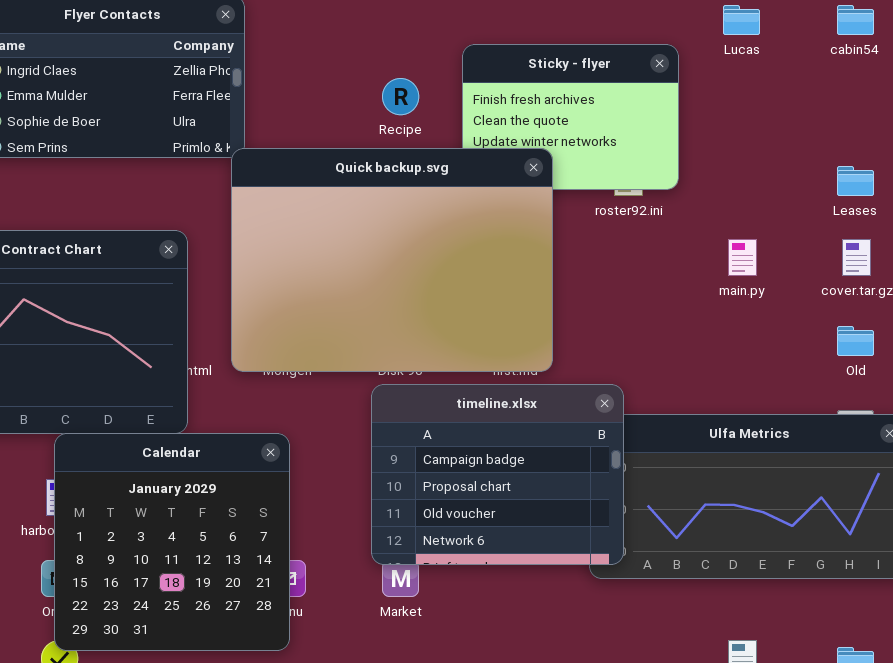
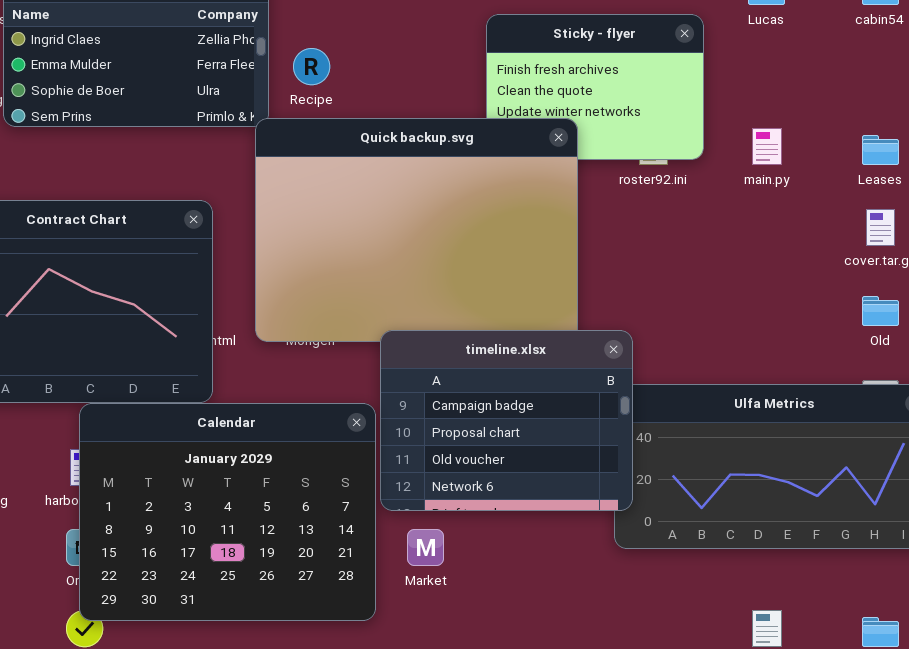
Recipe: [382,78,419,115] -> [293,48,330,85], moved
main.py: [728,239,757,276] -> [752,128,782,165], moved
timeline.xlsx: [371,384,624,565] -> [380,330,633,511], moved
Calendar: [54,433,290,651] -> [79,403,376,621], resized

